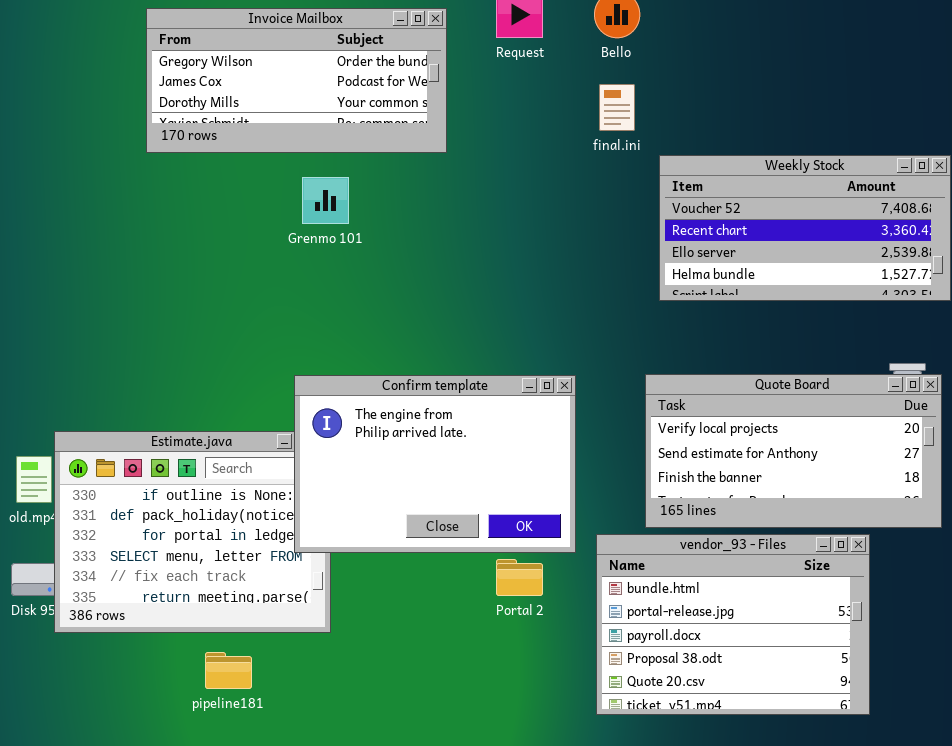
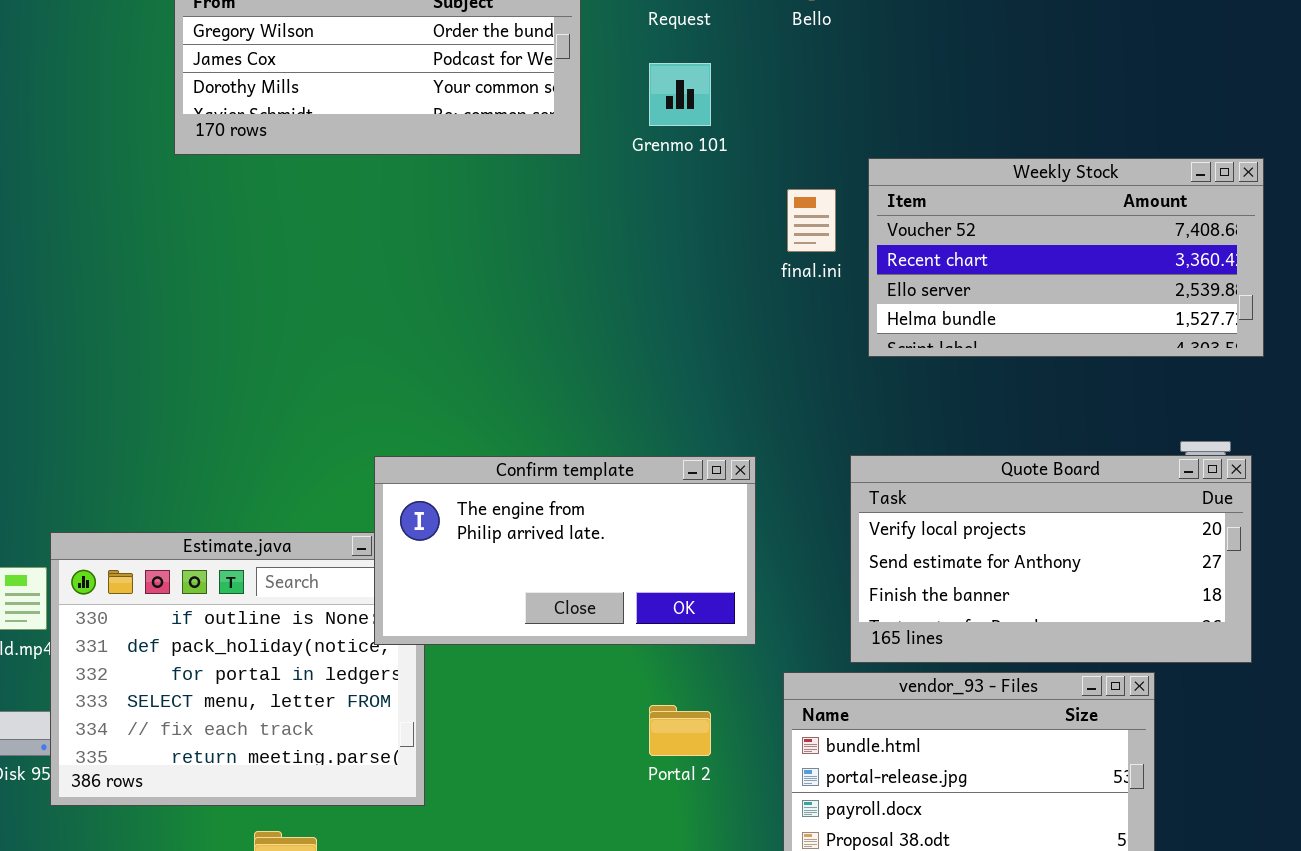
final.ini: [599,84,635,131] -> [787,189,836,252], moved
Grenmo 101: [302,177,349,224] -> [649,63,711,126], moved
Confirm template: [294,375,576,553] -> [374,456,756,645], resized

